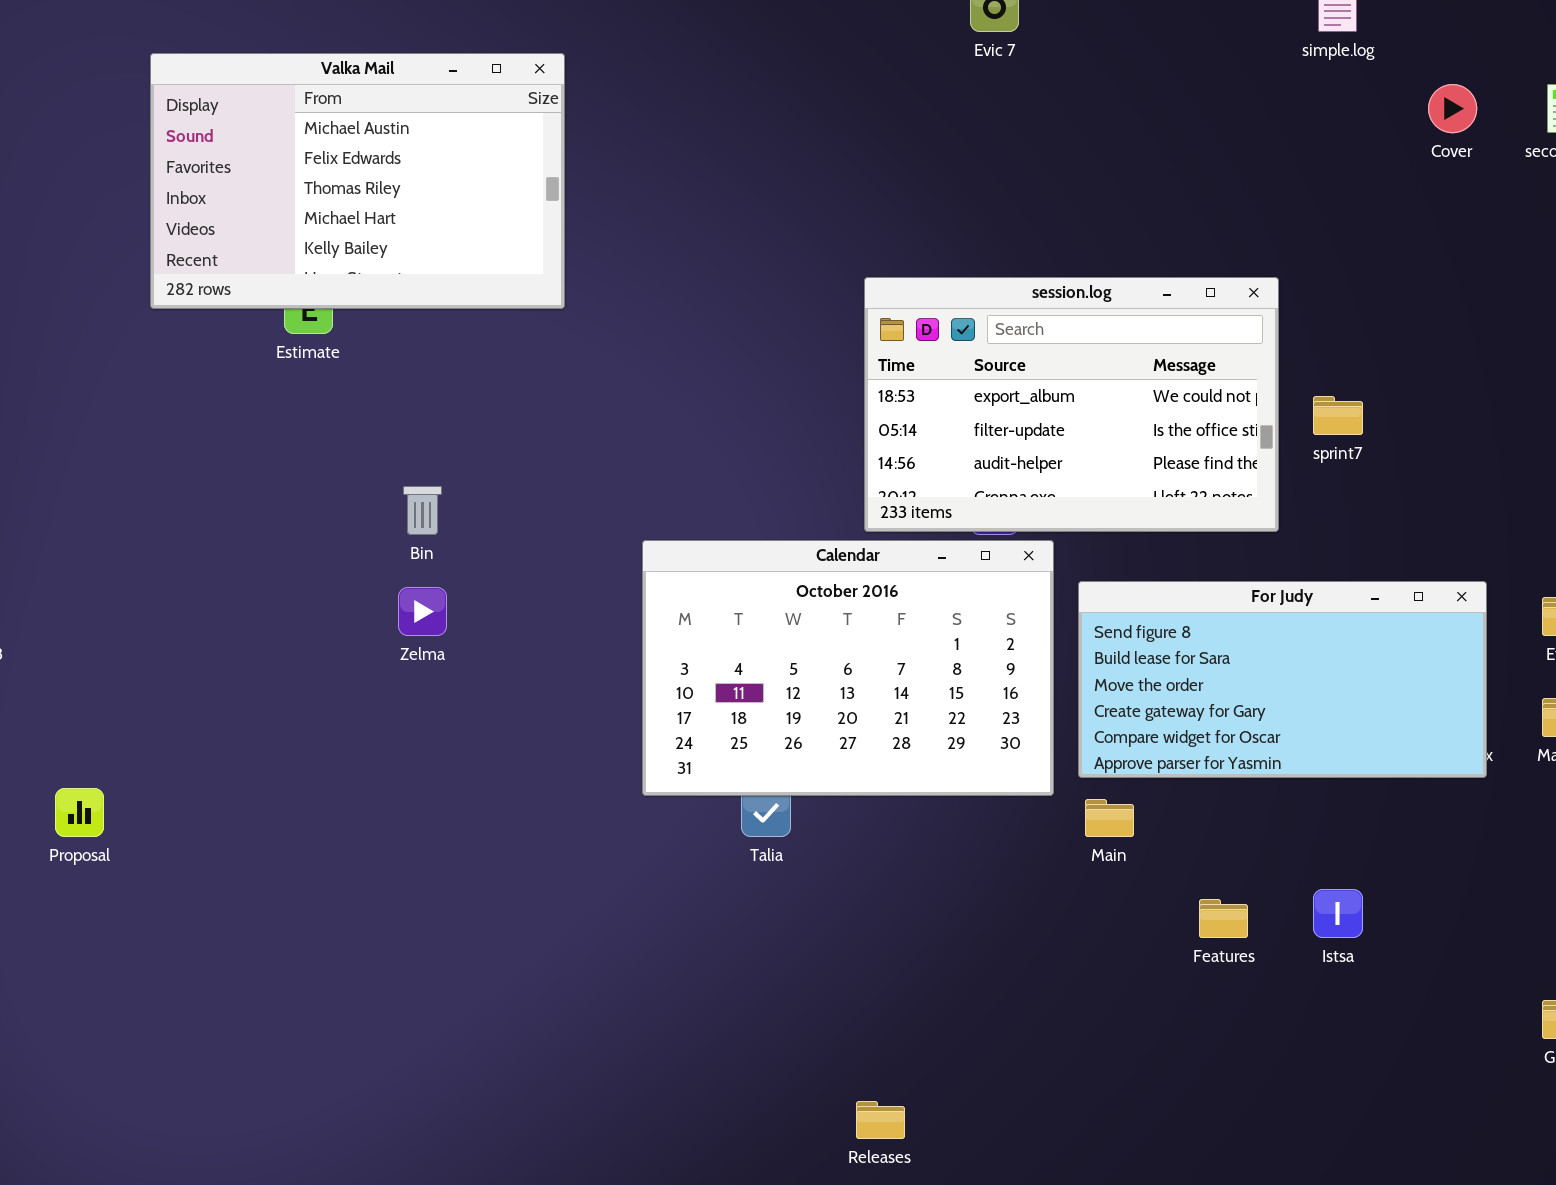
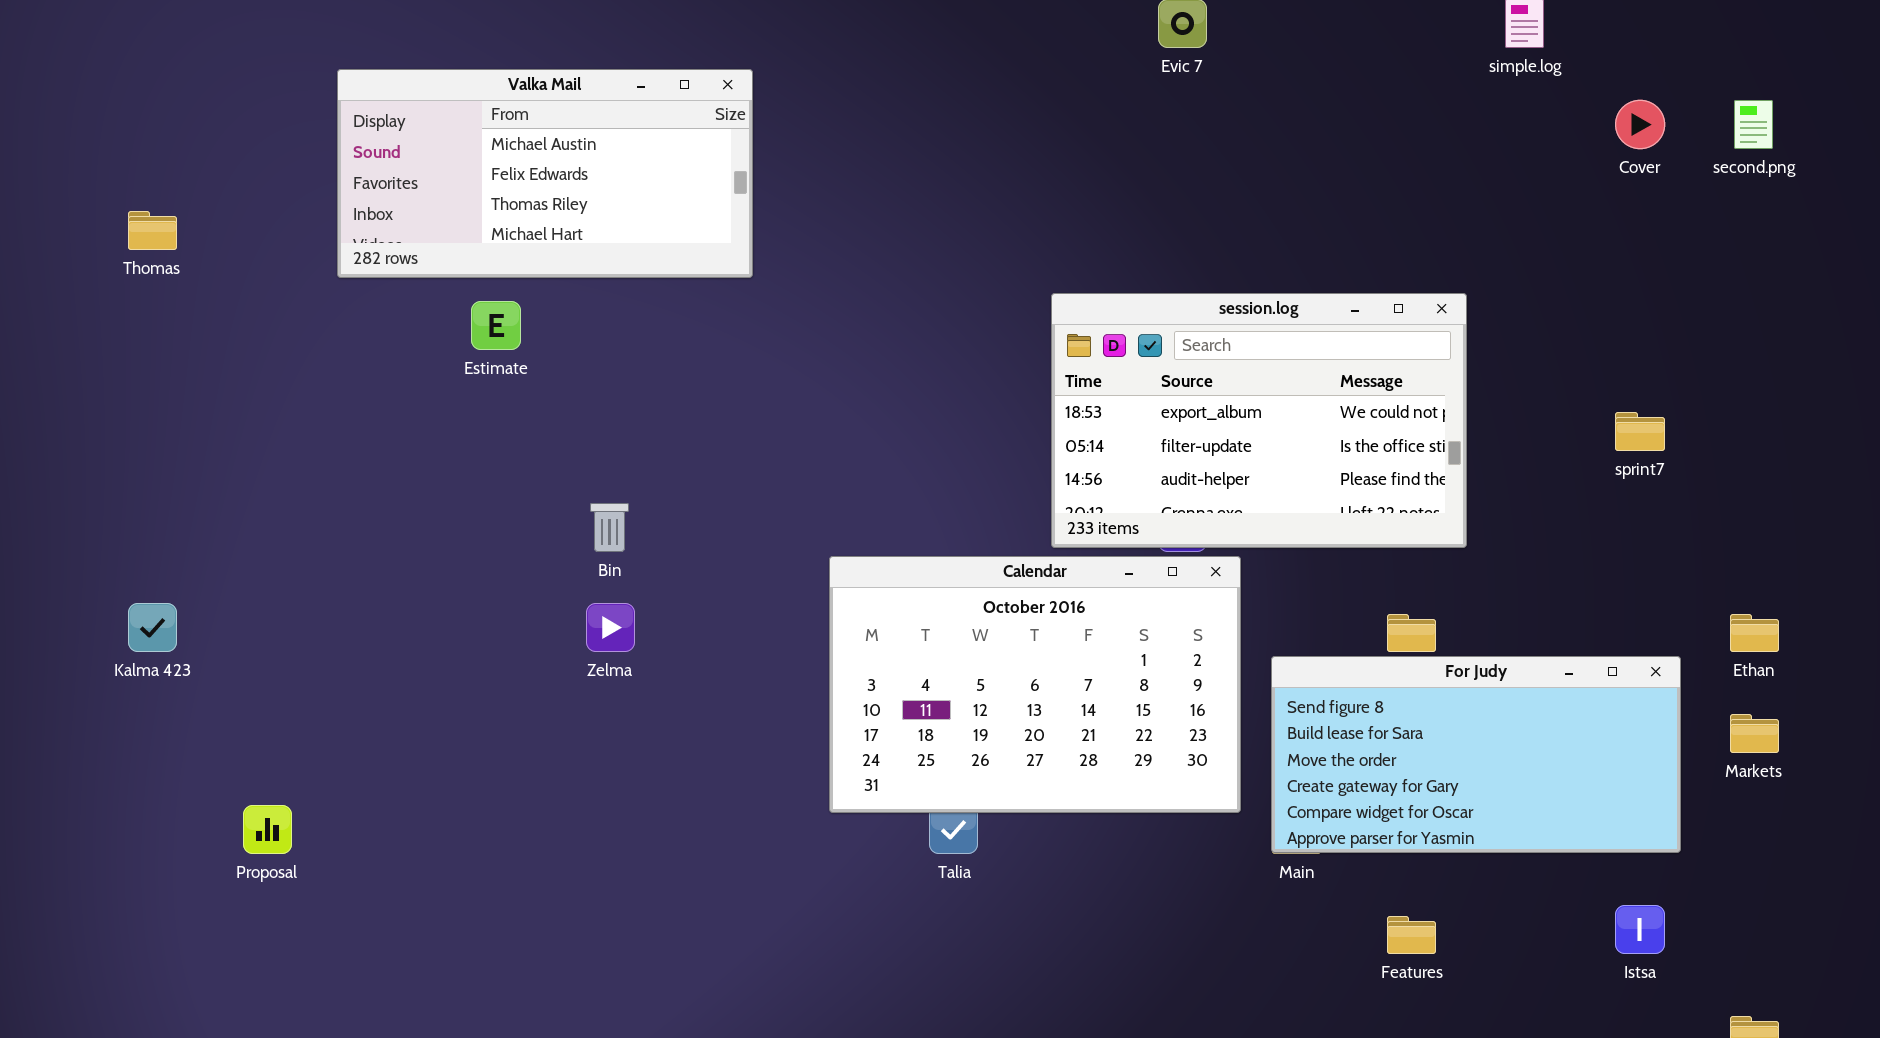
Valka Mail: [150,53,565,309] -> [337,69,753,278], resized
sprint7: [1313,396,1363,435] -> [1615,412,1665,451], moved
For Judy: [1078,581,1487,778] -> [1271,656,1681,853], moved
Istsa: [1313,889,1363,938] -> [1615,905,1665,954], moved

